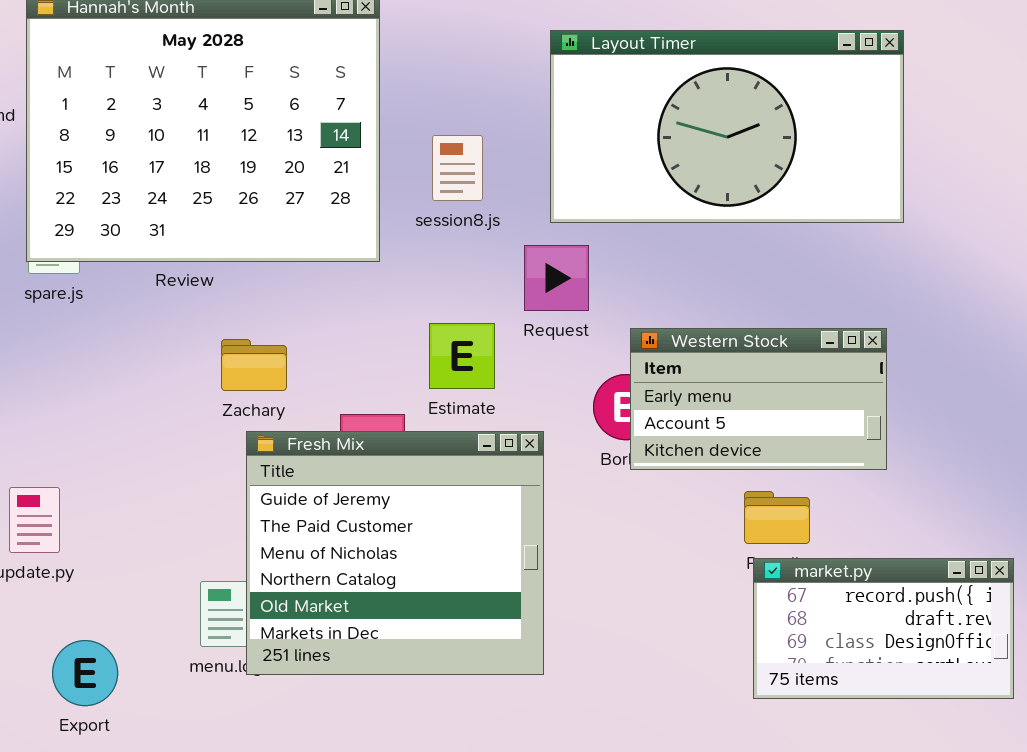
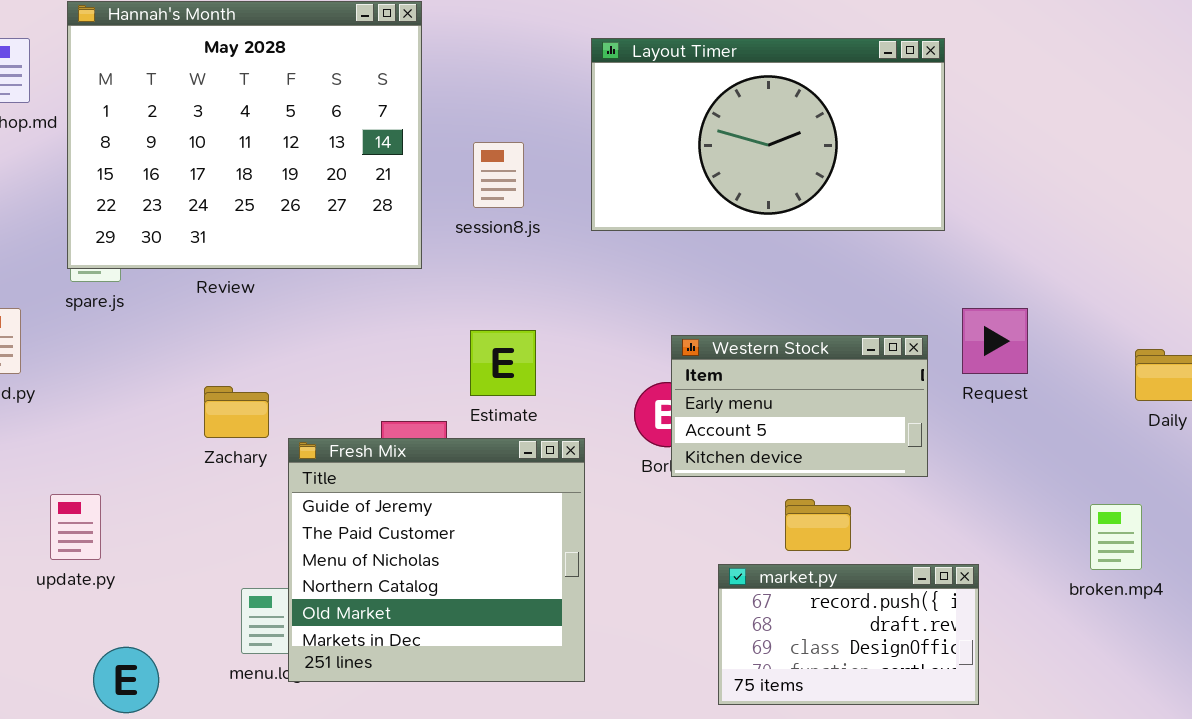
Request: [524,245,589,311] -> [962,308,1028,374], moved
Zachary: [221,339,287,391] -> [204,386,269,438], moved
market.py: [753,558,1014,699] -> [718,564,979,705], moved

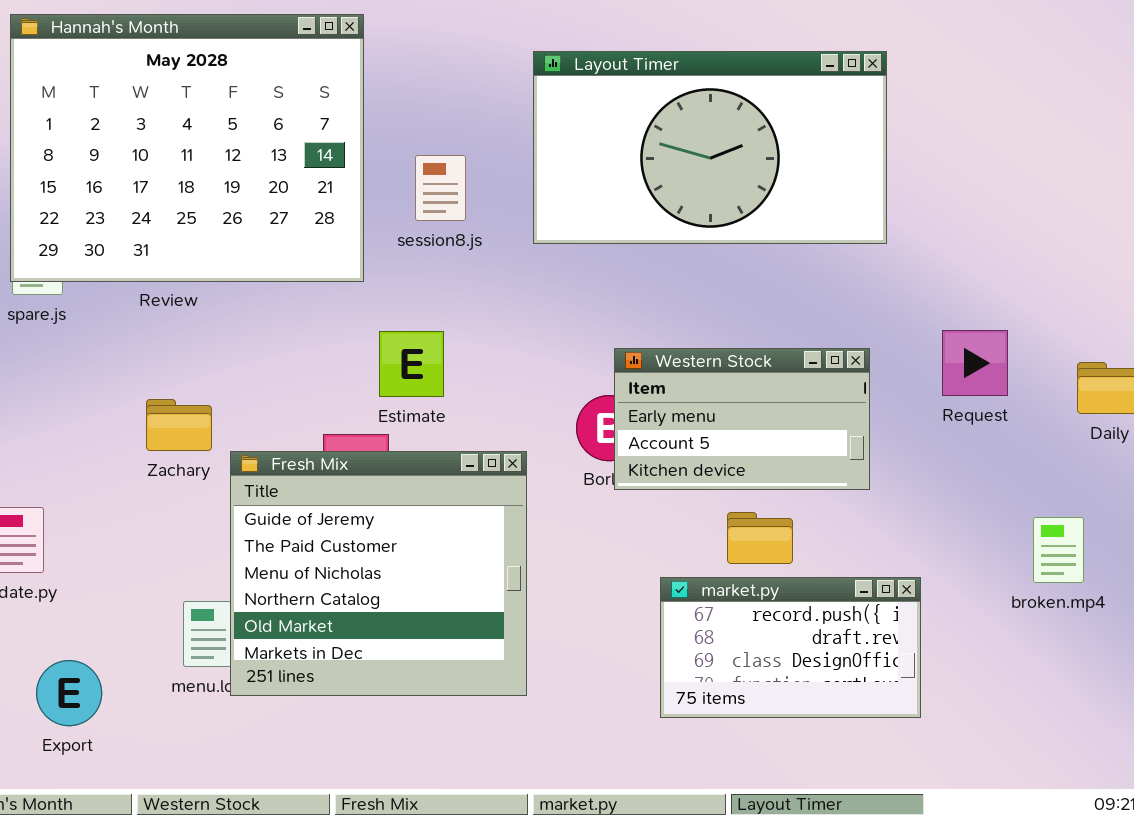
Request: [962,308,1028,374] -> [942,330,1008,396], moved
Estimate: [470,330,536,396] -> [379,331,444,397], moved

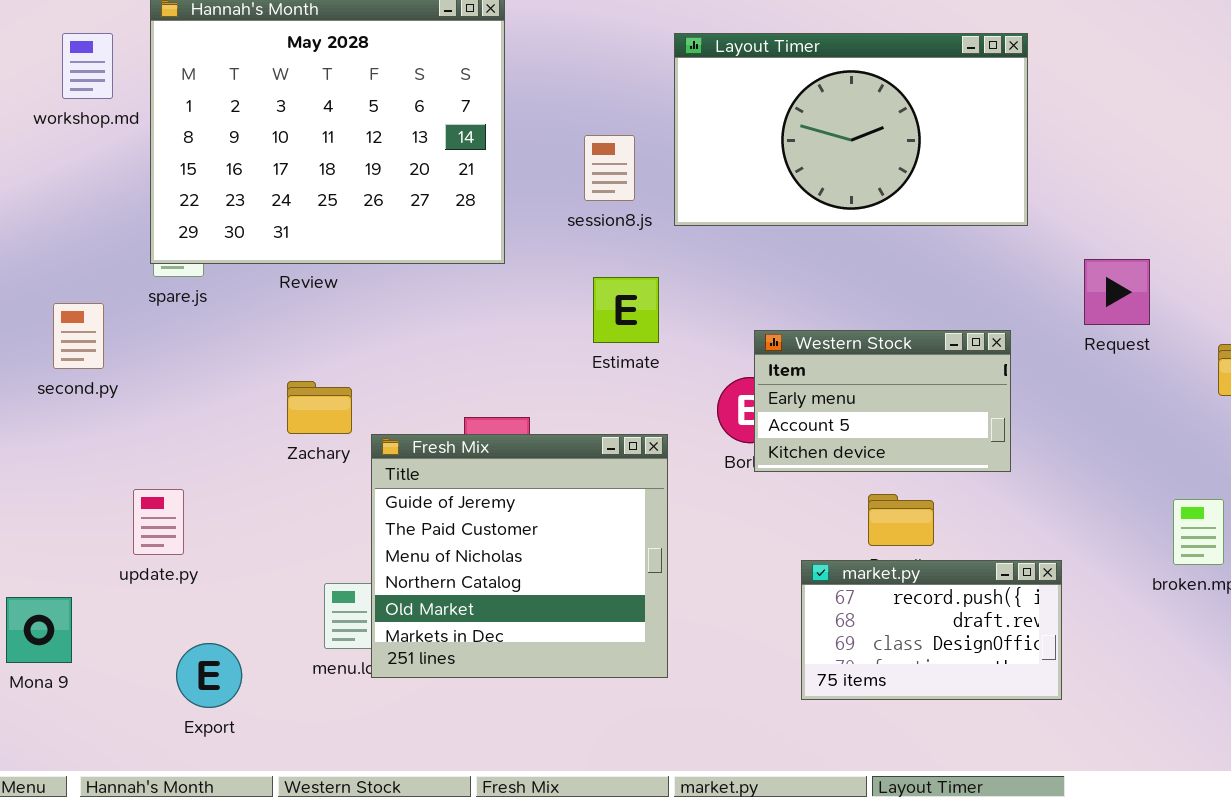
session8.js: [415,155,466,221] -> [584,135,635,201], moved
Request: [942,330,1008,396] -> [1084,259,1150,325], moved
Estimate: [379,331,444,397] -> [593,277,659,343], moved

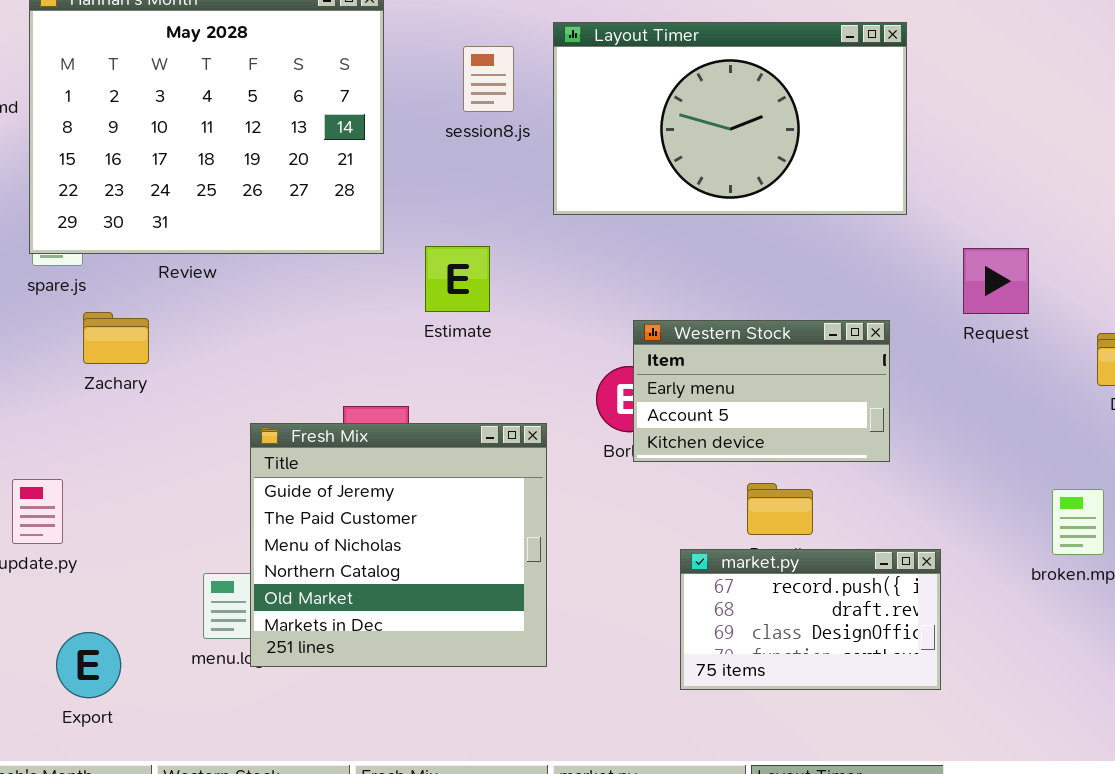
session8.js: [584,135,635,201] -> [463,46,514,112], moved
Estimate: [593,277,659,343] -> [425,246,490,312], moved
Zachary: [287,381,352,434] -> [83,312,149,364], moved

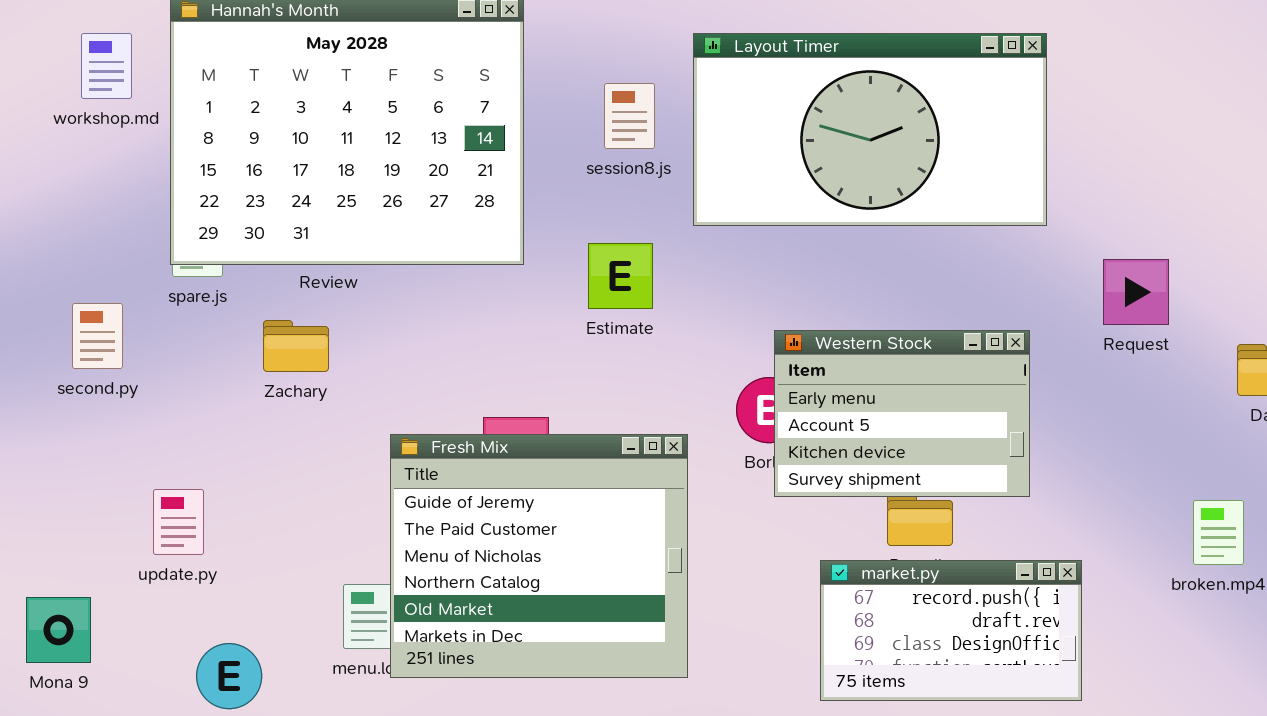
session8.js: [463,46,514,112] -> [604,83,655,149], moved
Estimate: [425,246,490,312] -> [588,243,653,309], moved
Zachary: [83,312,149,364] -> [263,320,329,372], moved
Western Stock: [633,320,890,462] -> [774,330,1030,497], resized

